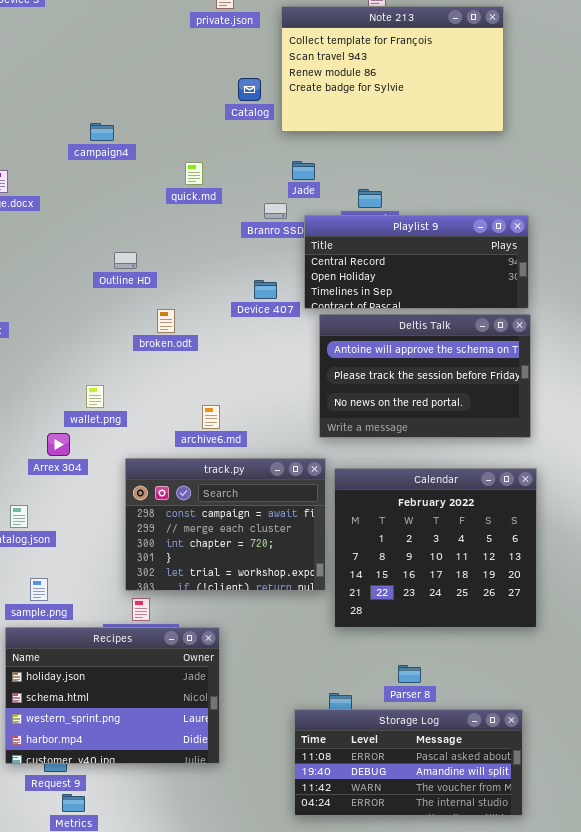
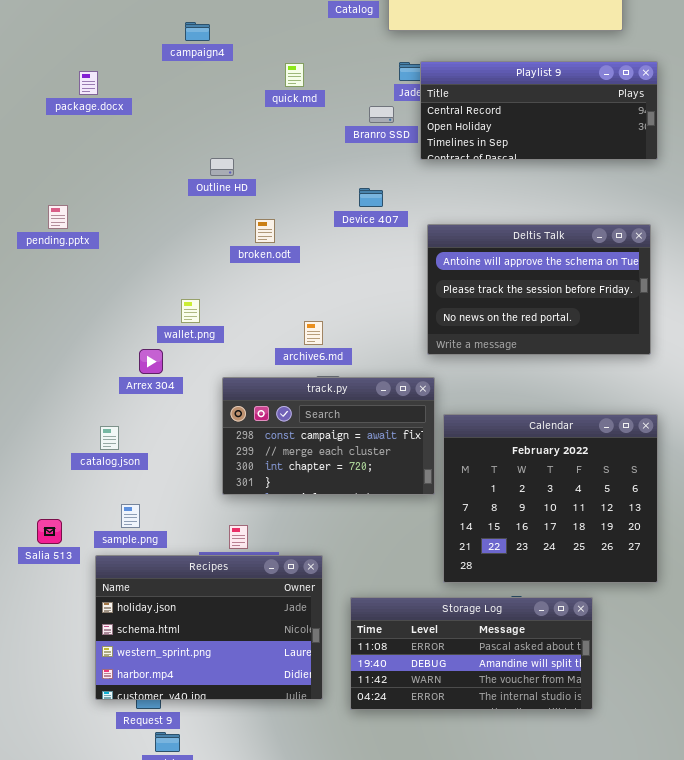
Playlist 9: [304,215,529,309] -> [420,61,658,160], moved
track.py: [125,458,326,591] -> [222,377,435,495], resized
Calendar: [334,468,537,628] -> [443,414,658,583], moved
Storage Log: [294,709,523,816] -> [350,597,593,710], moved

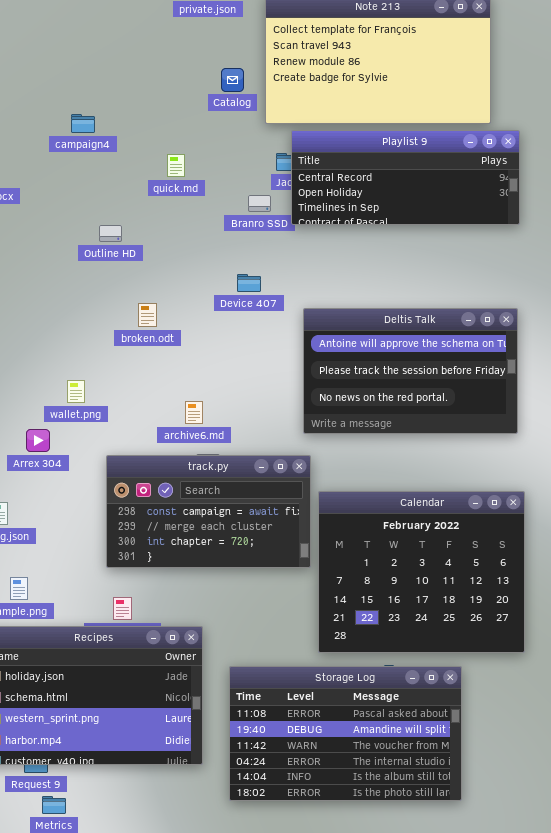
Playlist 9: [420,61,658,160] -> [291,130,520,225], moved
Outline HD: [210,158,234,176] -> [99,225,122,242], moved
Storage Log: [350,597,593,710] -> [229,666,462,801], resized

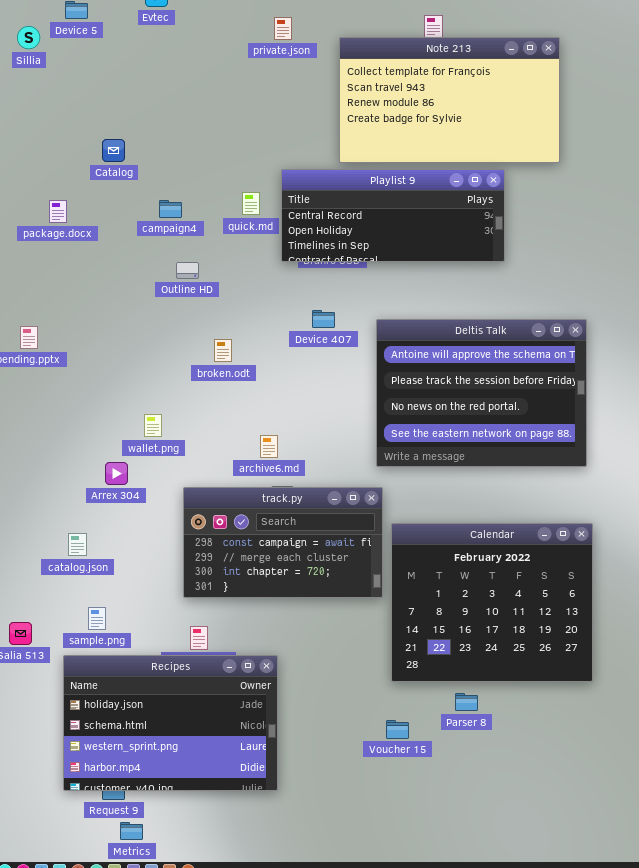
Catalog: [221,68,244,92] -> [102,139,125,162], moved
campaign4: [71,114,95,133] -> [159,200,182,218], moved
Playlist 9: [291,130,520,225] -> [281,169,505,262], moved
Deltis Talk: [303,308,518,434] -> [376,319,587,467], resized
Storage Log: [229,666,462,801] -> none, closed

